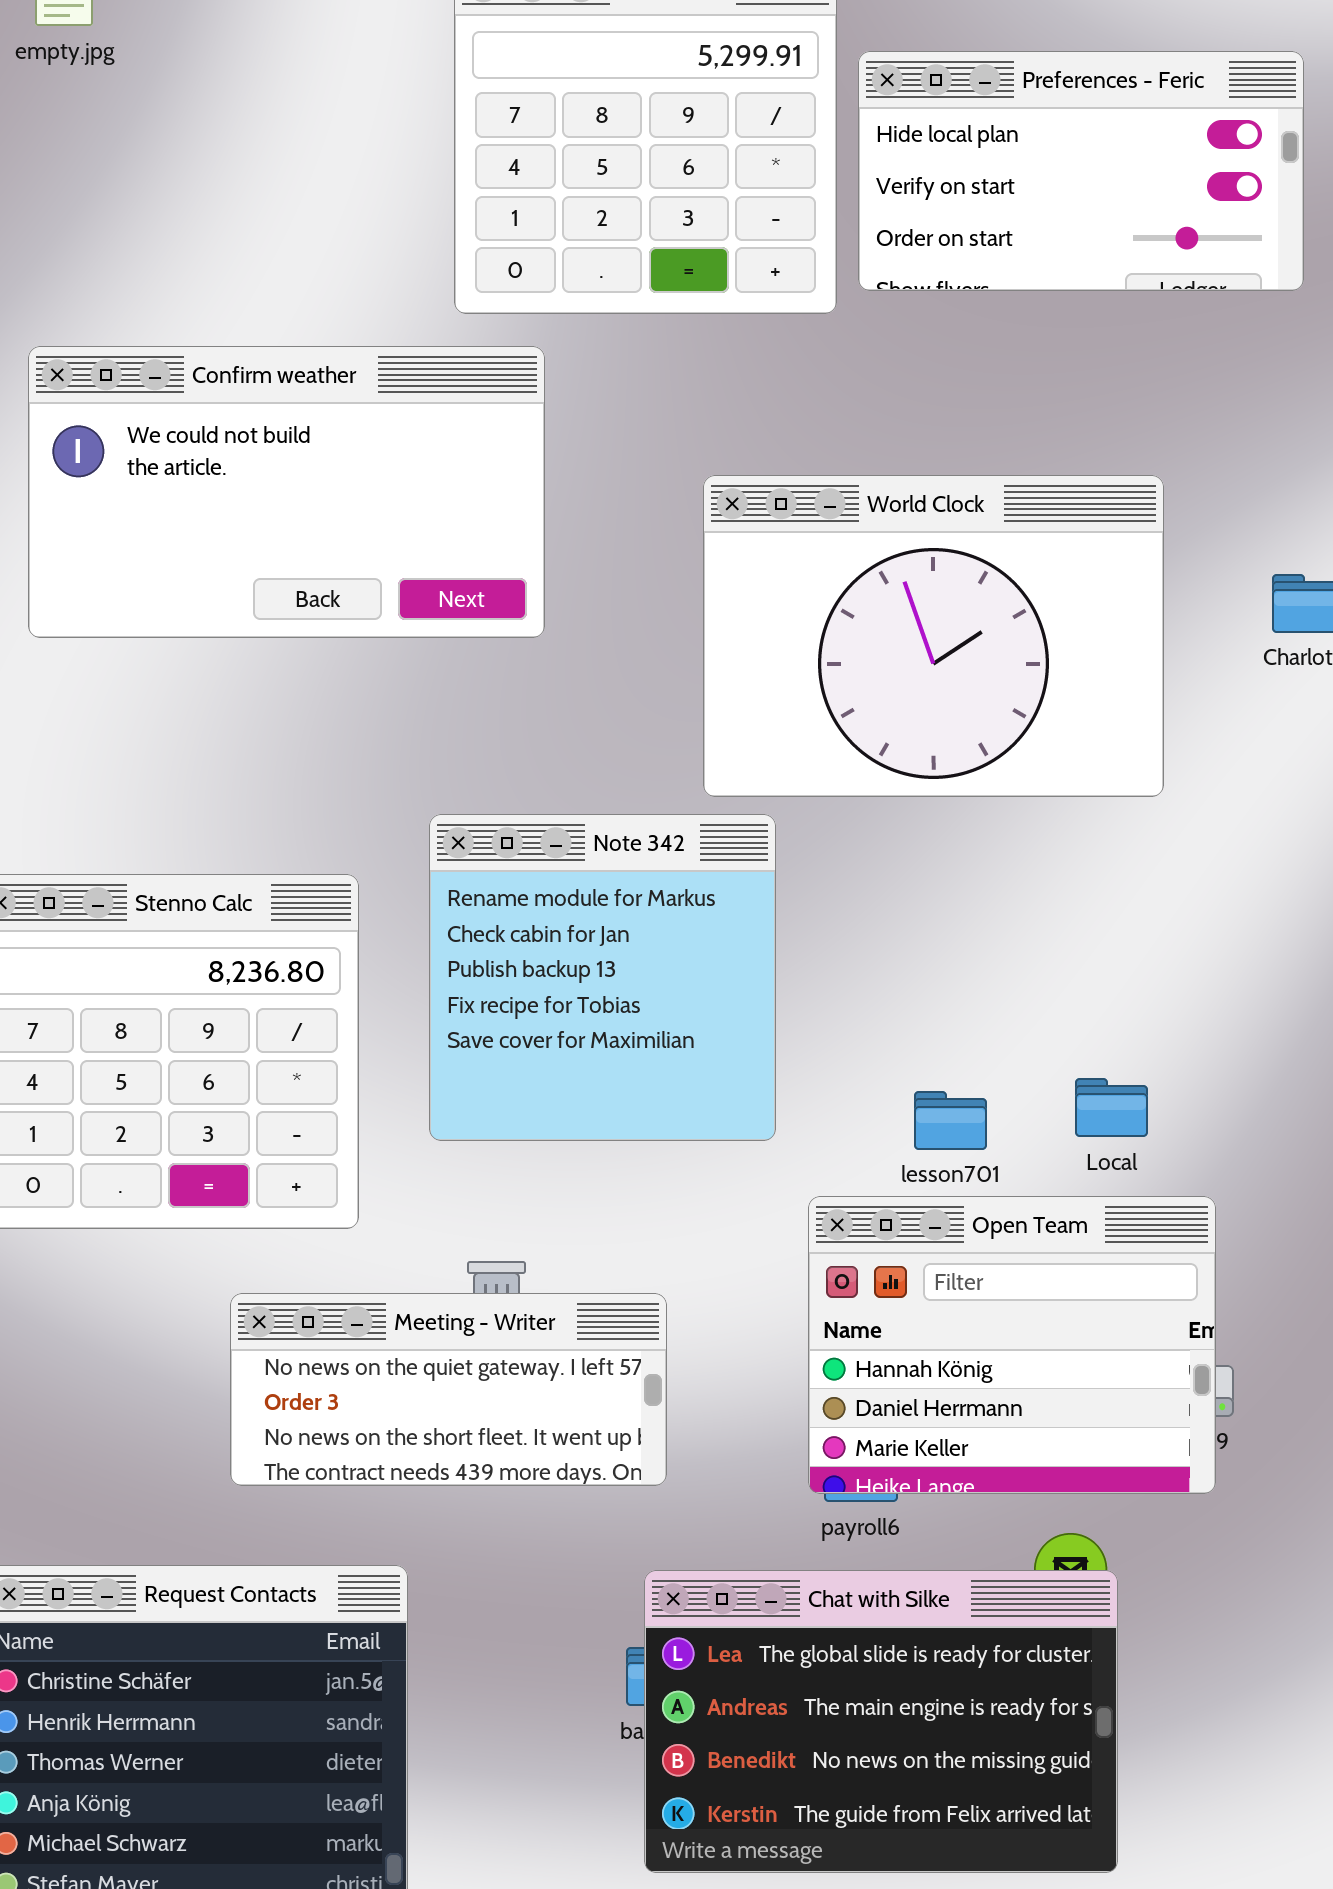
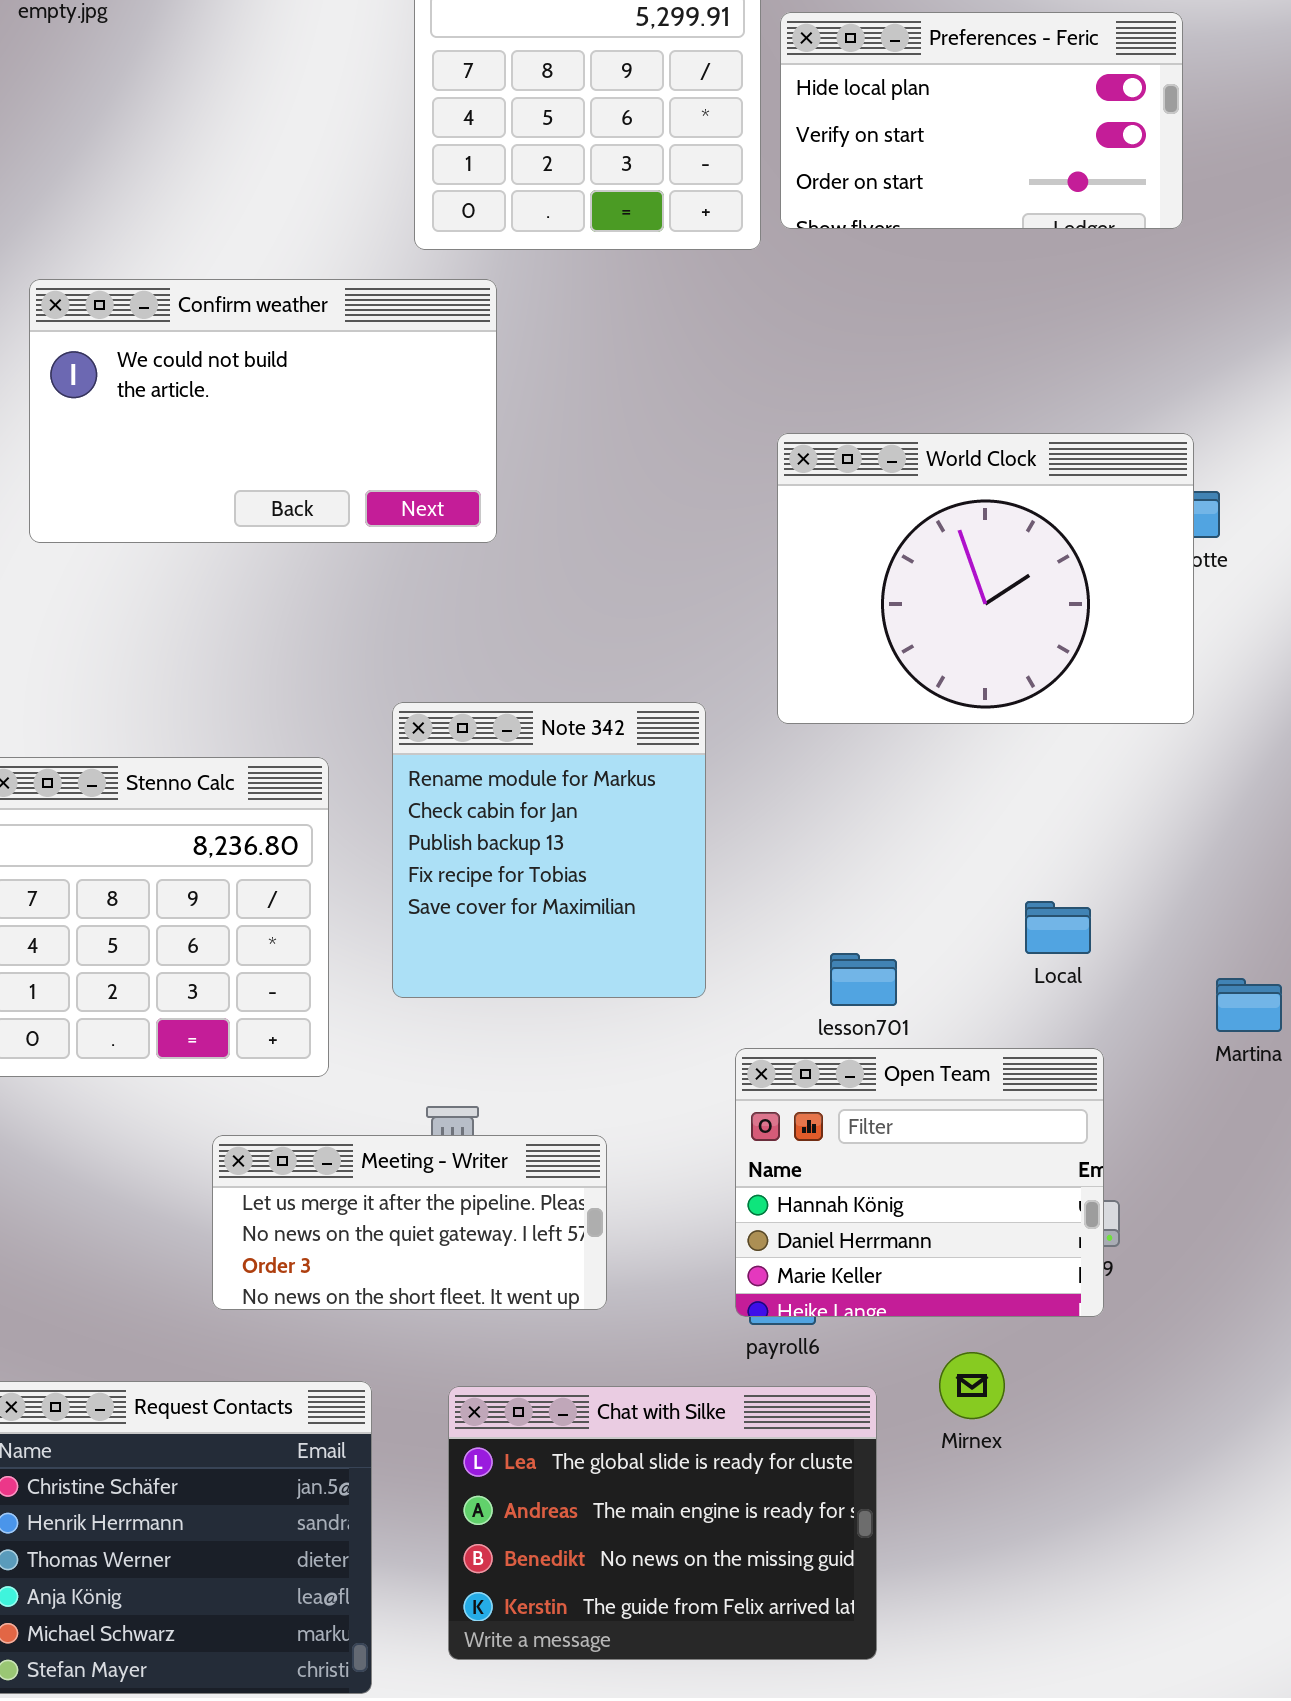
World Clock: [703,475,1164,797] -> [777,433,1194,724], moved
Local: [1075,1078,1148,1137] -> [1025,901,1091,954], moved
Meeting - Writer: [230,1293,667,1486] -> [212,1135,607,1310], scrolled up 1 row
Chat with Silke: [644,1570,1118,1873] -> [448,1386,877,1660], moved

